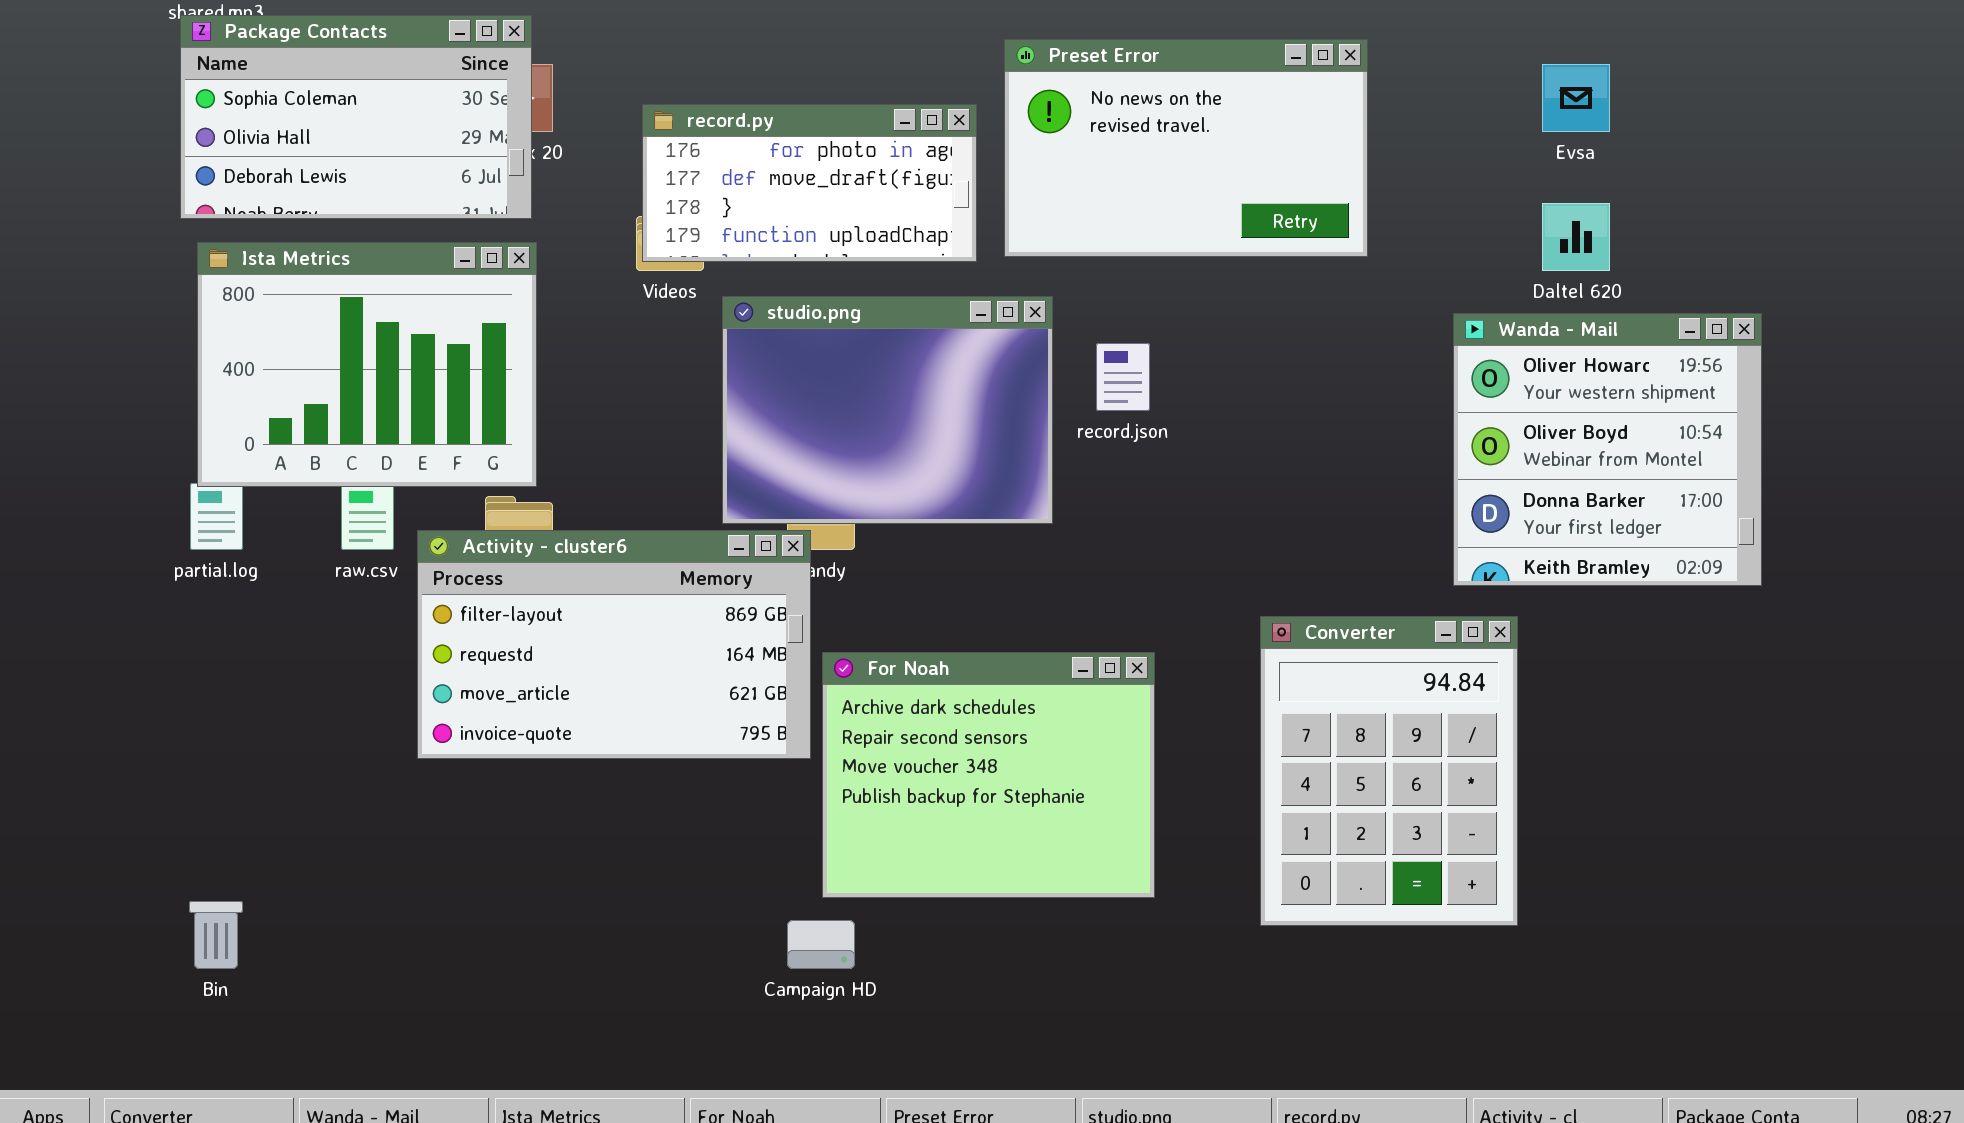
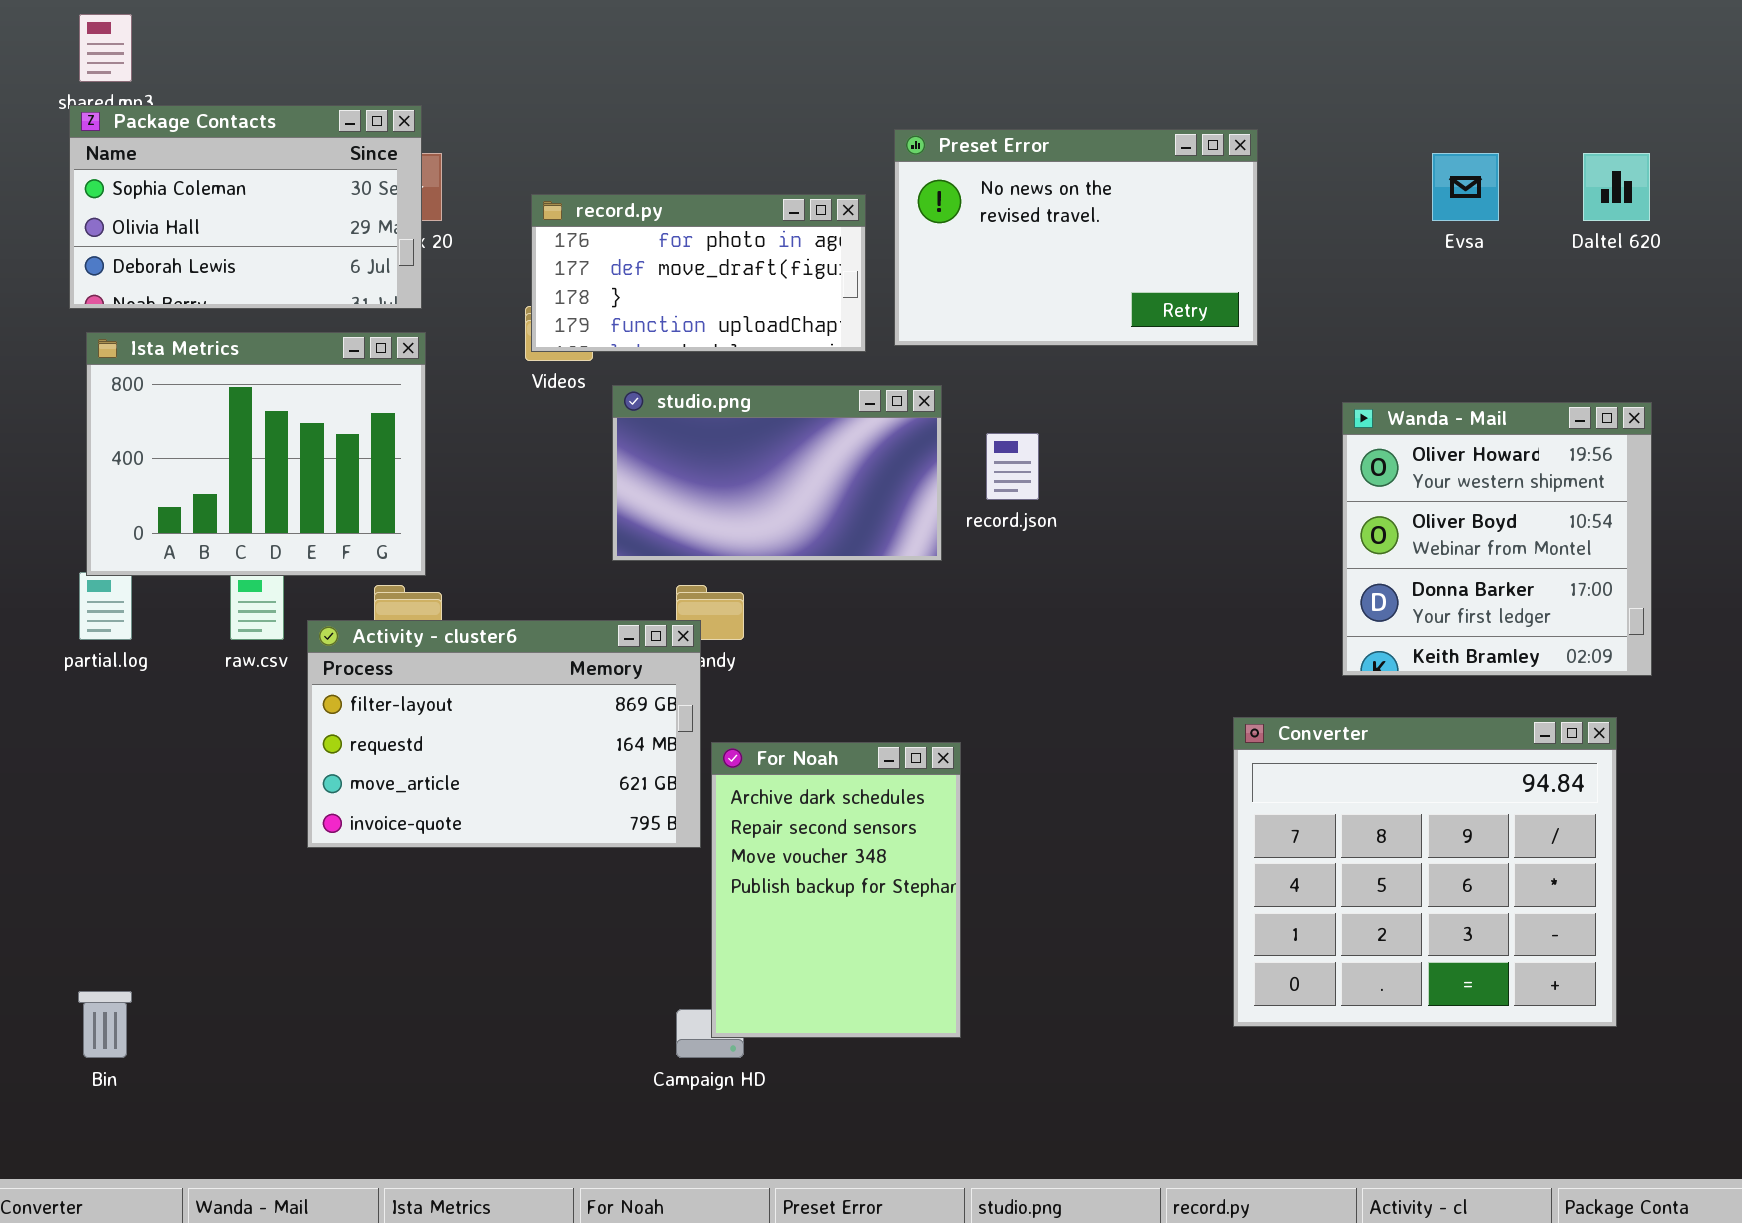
Daltel 620: [1542,203,1610,271] -> [1583,153,1650,221], moved
studio.png: [722,296,1053,524] -> [612,385,942,561], resized
Converter: [1260,616,1518,926] -> [1233,717,1617,1027], moved, resized
For Noah: [822,652,1155,898] -> [711,742,961,1038], resized

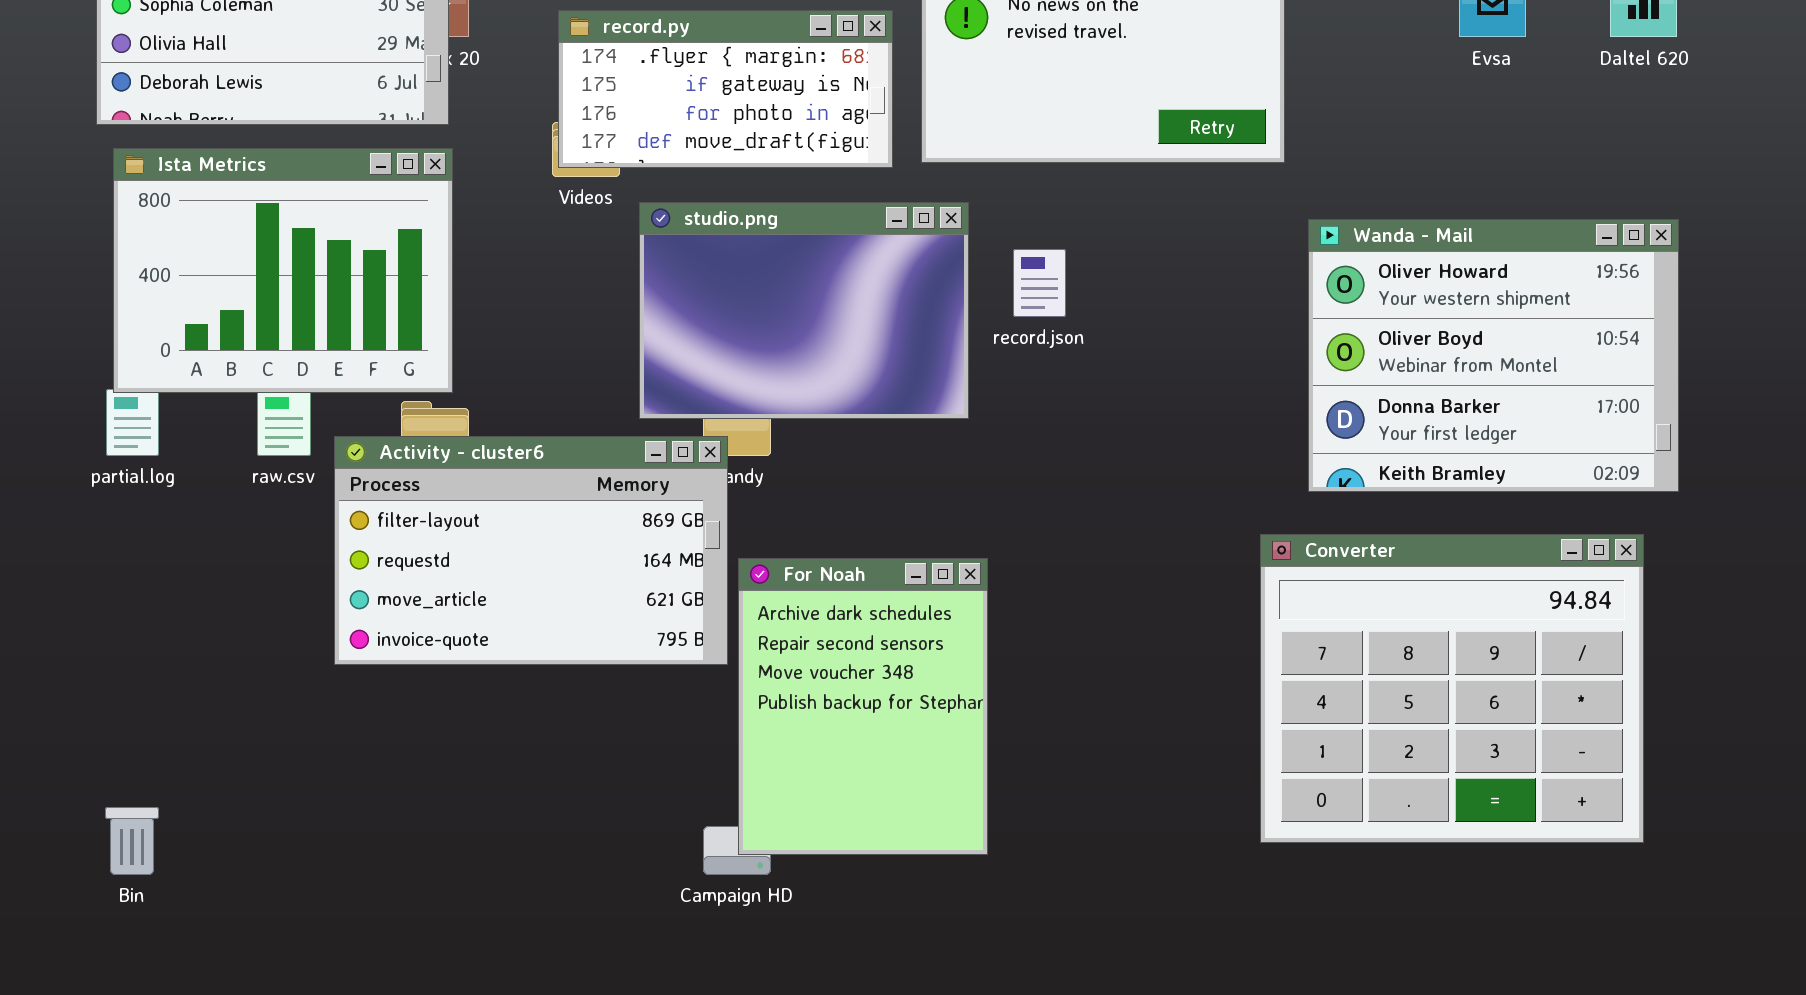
record.py: [531,194,866,352] -> [558,10,893,168], scrolled up 2 rows
studio.png: [612,385,942,561] -> [639,202,969,419], resized
Wanda - Mail: [1342,402,1652,676] -> [1308,219,1679,492], resized

